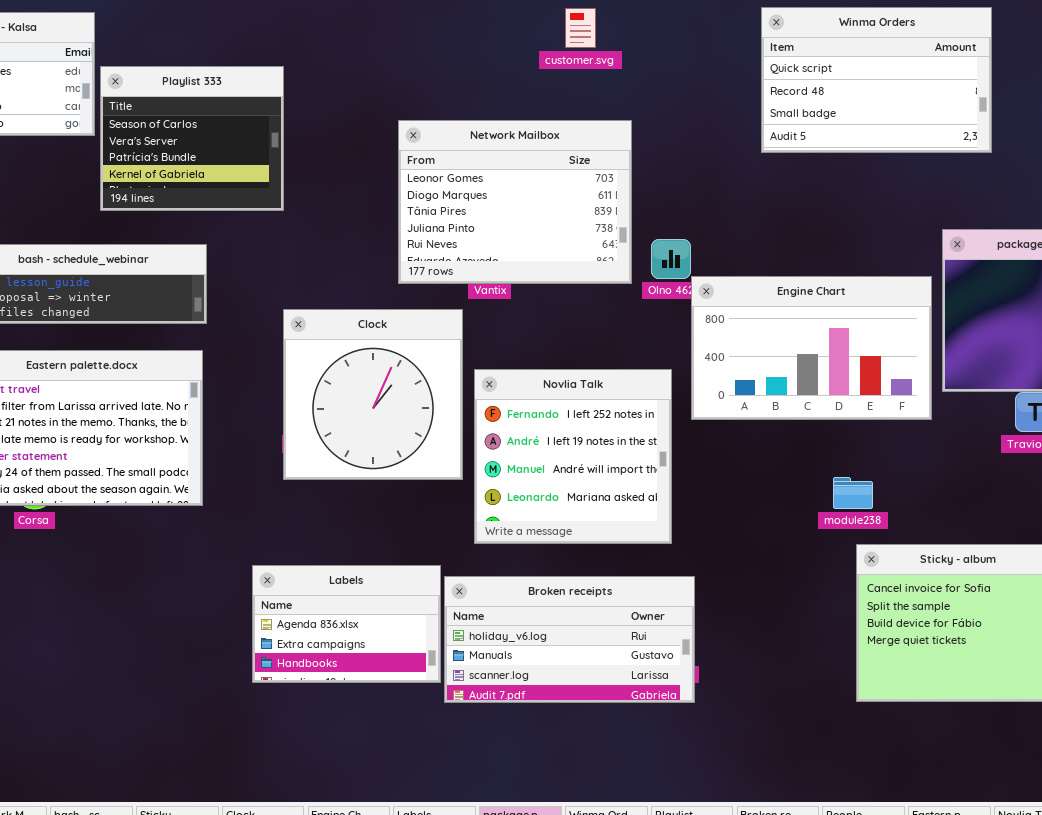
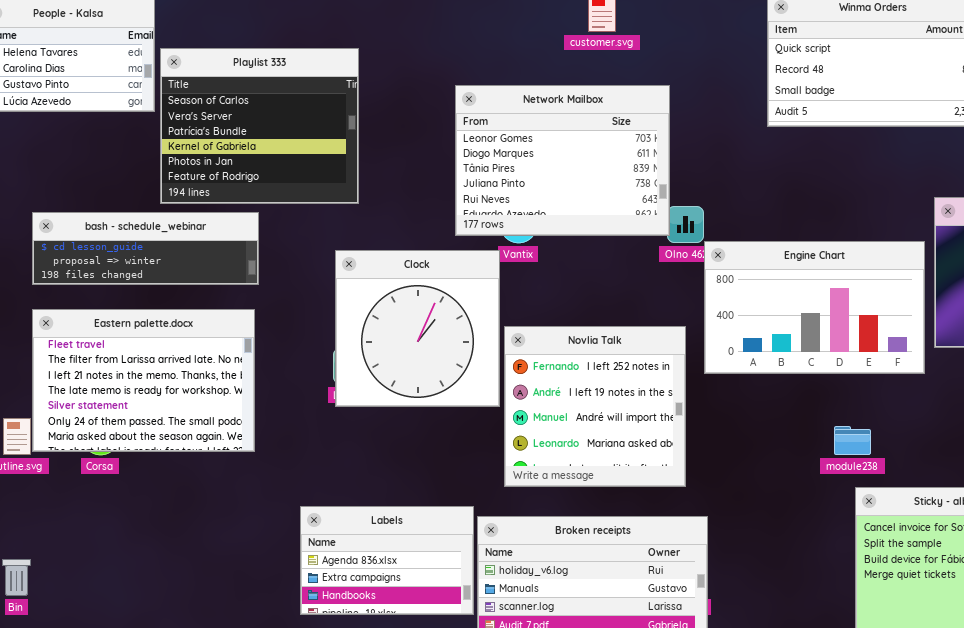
Playlist 333: [100,66,284,211] -> [160,48,359,204], resized
Network Mailbox: [398,120,632,284] -> [455,85,670,236], moved
Clock: [283,309,463,480] -> [335,250,500,407], moved

